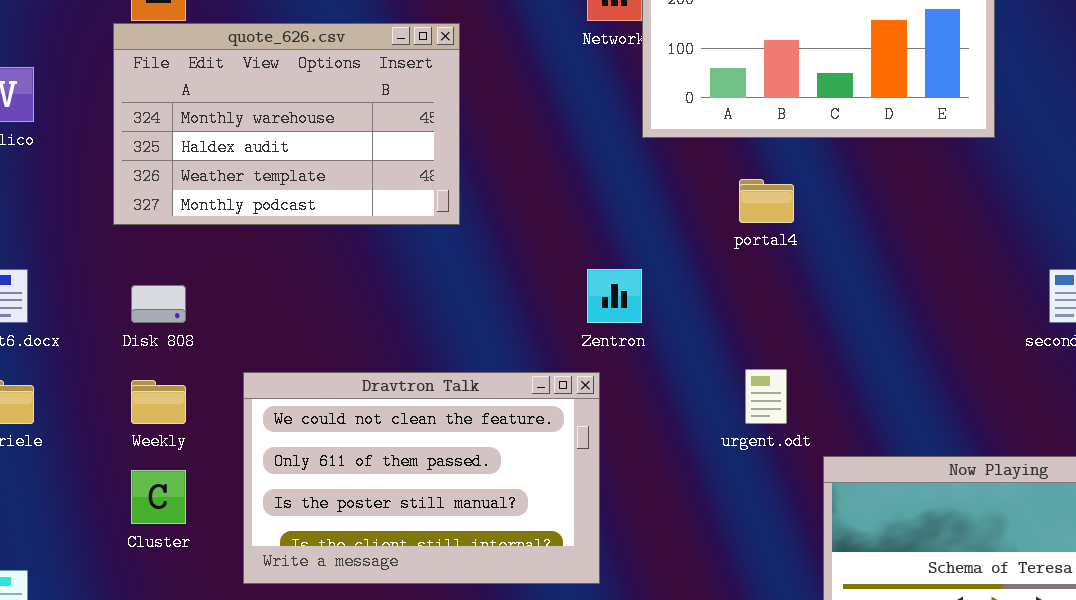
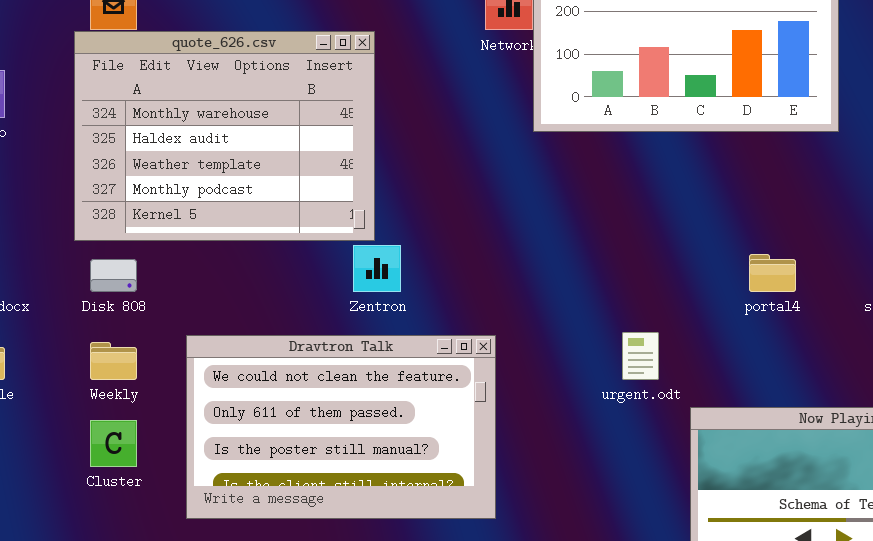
quote_626.csv: [113,23,460,225] -> [74,31,375,241], resized
portal4: [739,179,794,223] -> [749,254,796,292], moved
Zentron: [587,269,642,323] -> [353,245,401,292], moved

